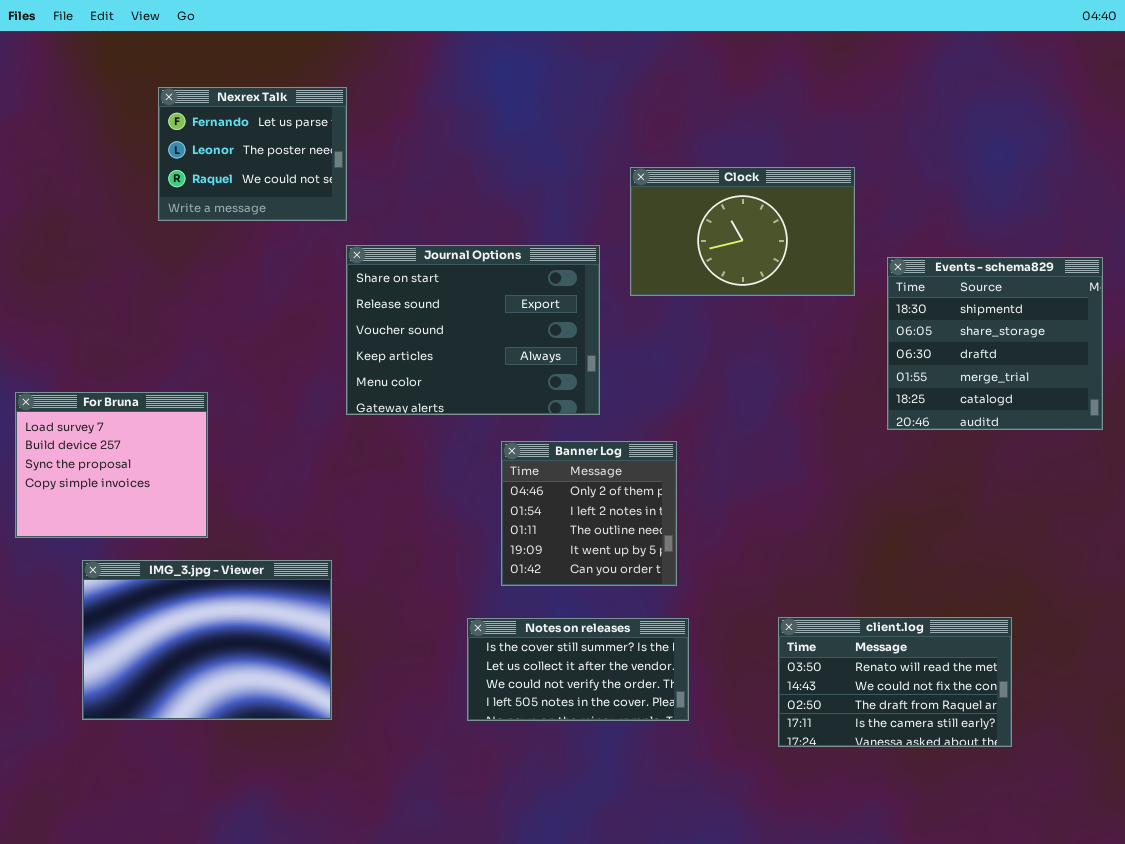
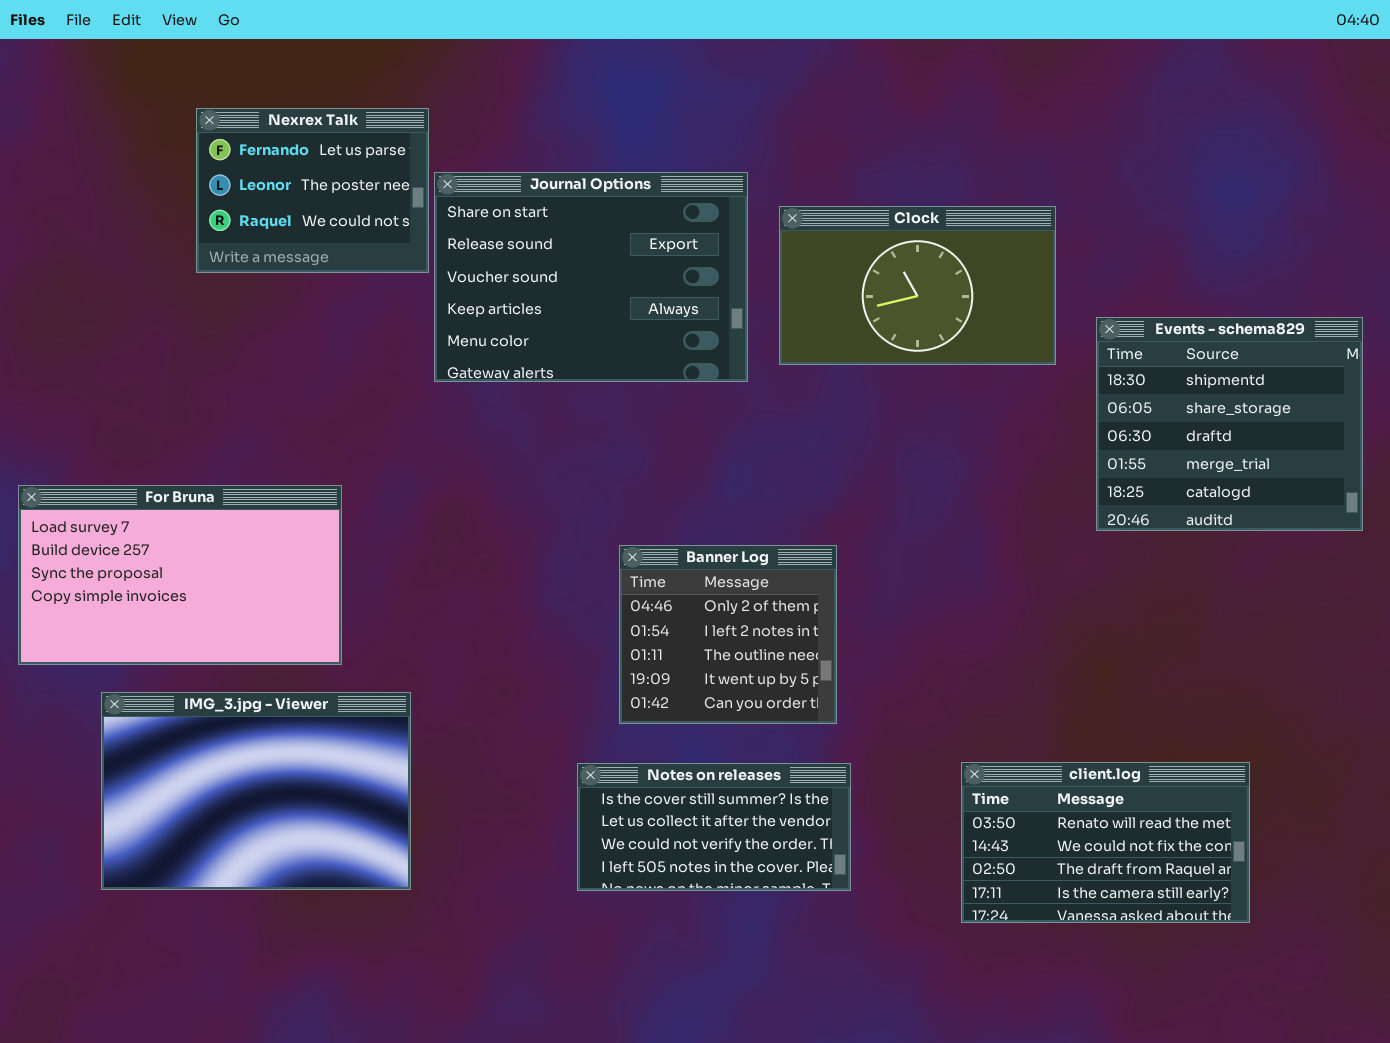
Journal Options: [346,245,600,415] -> [434,172,748,382], moved
For Bruna: [15,392,208,538] -> [18,485,342,665], resized

